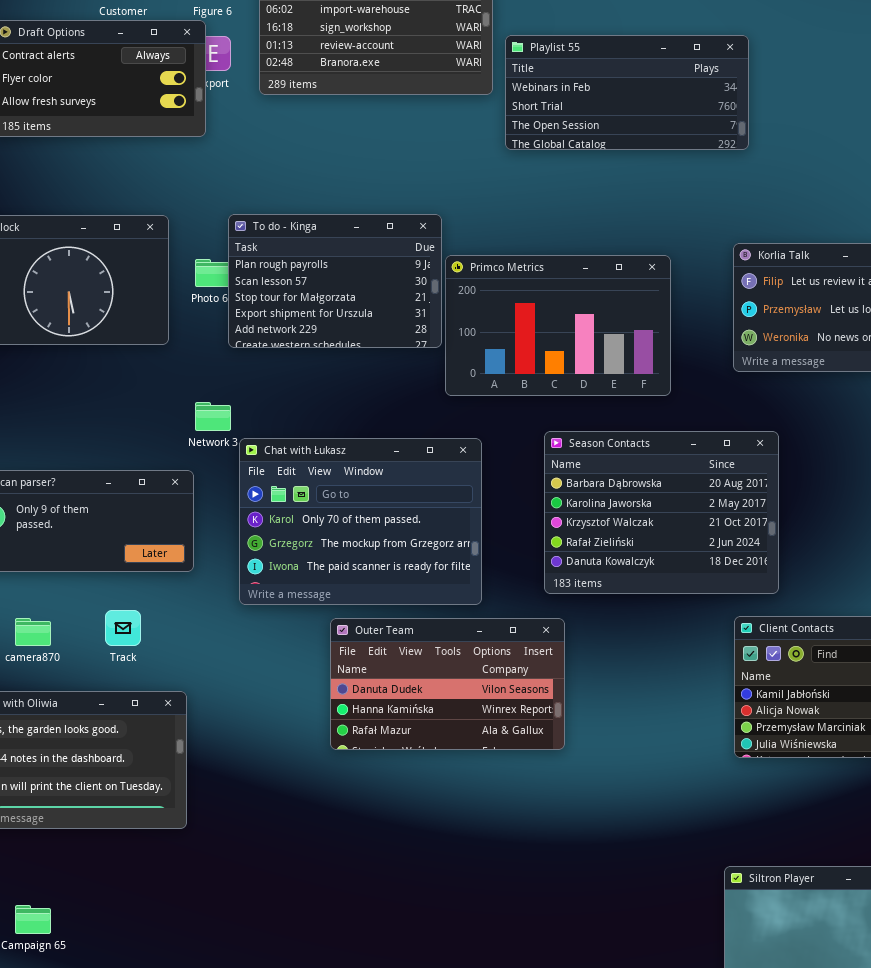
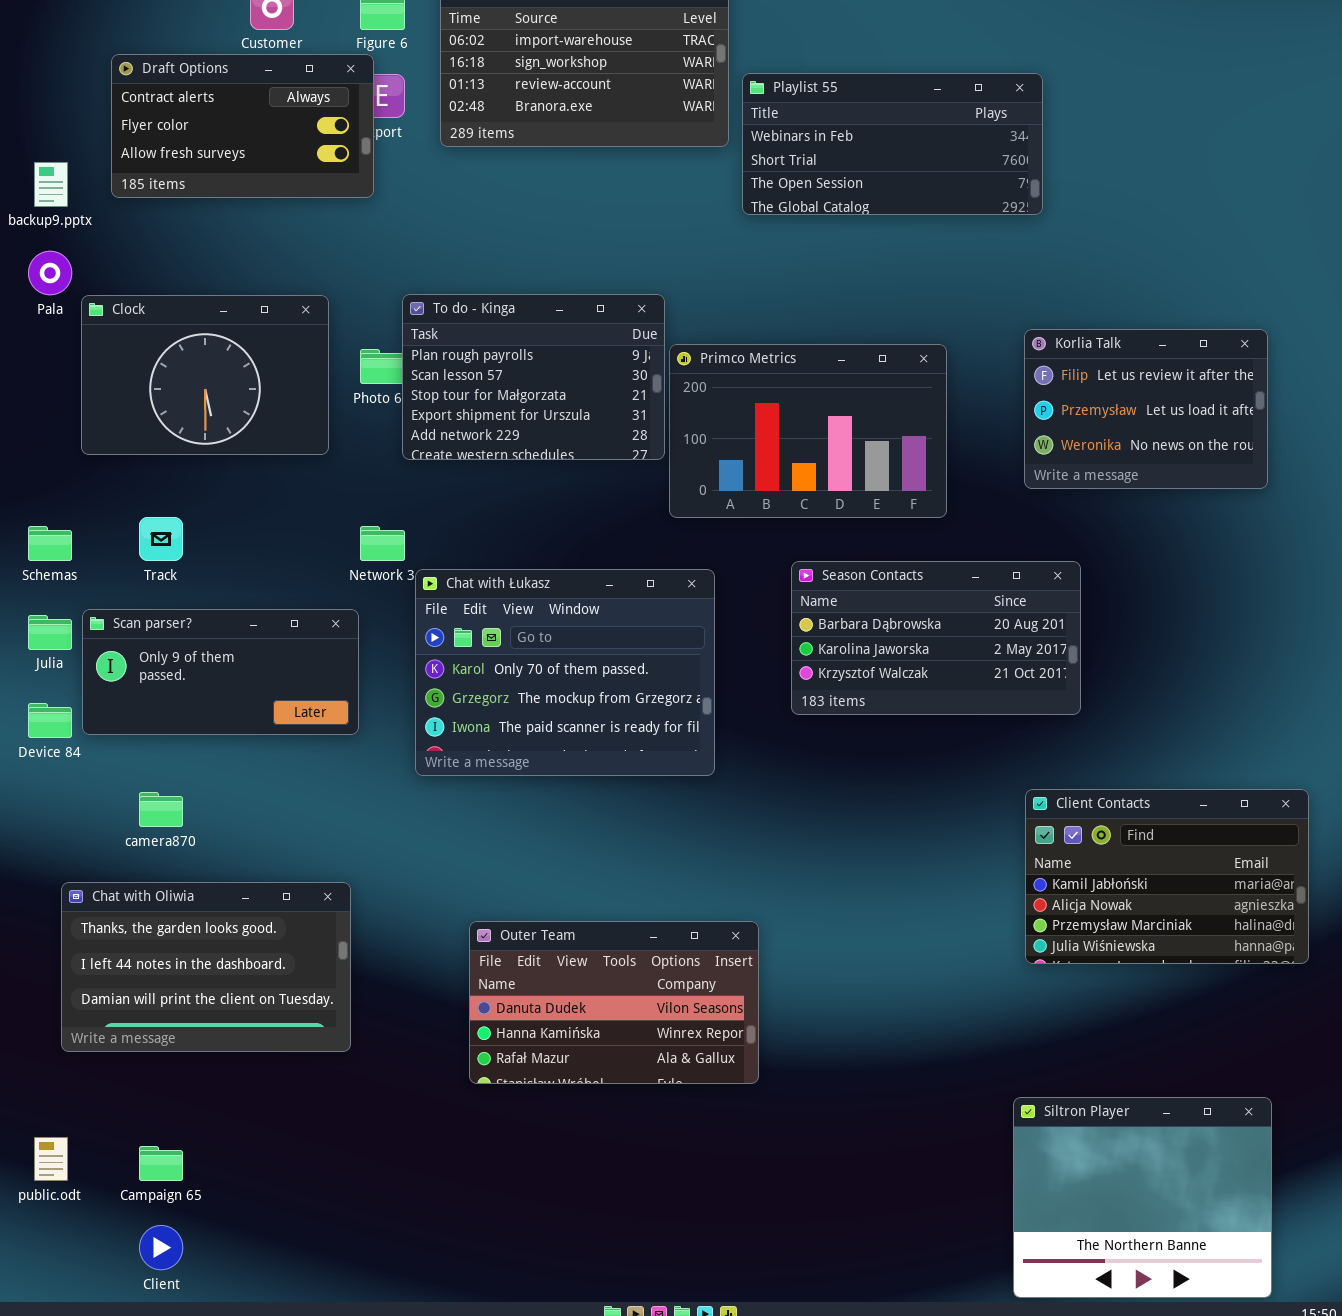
Season Contacts: [544,431,779,594] -> [791,561,1081,715], resized
Track: [105,610,141,646] -> [139,517,183,561], moved
Outer Team: [330,618,565,750] -> [469,921,759,1084], moved

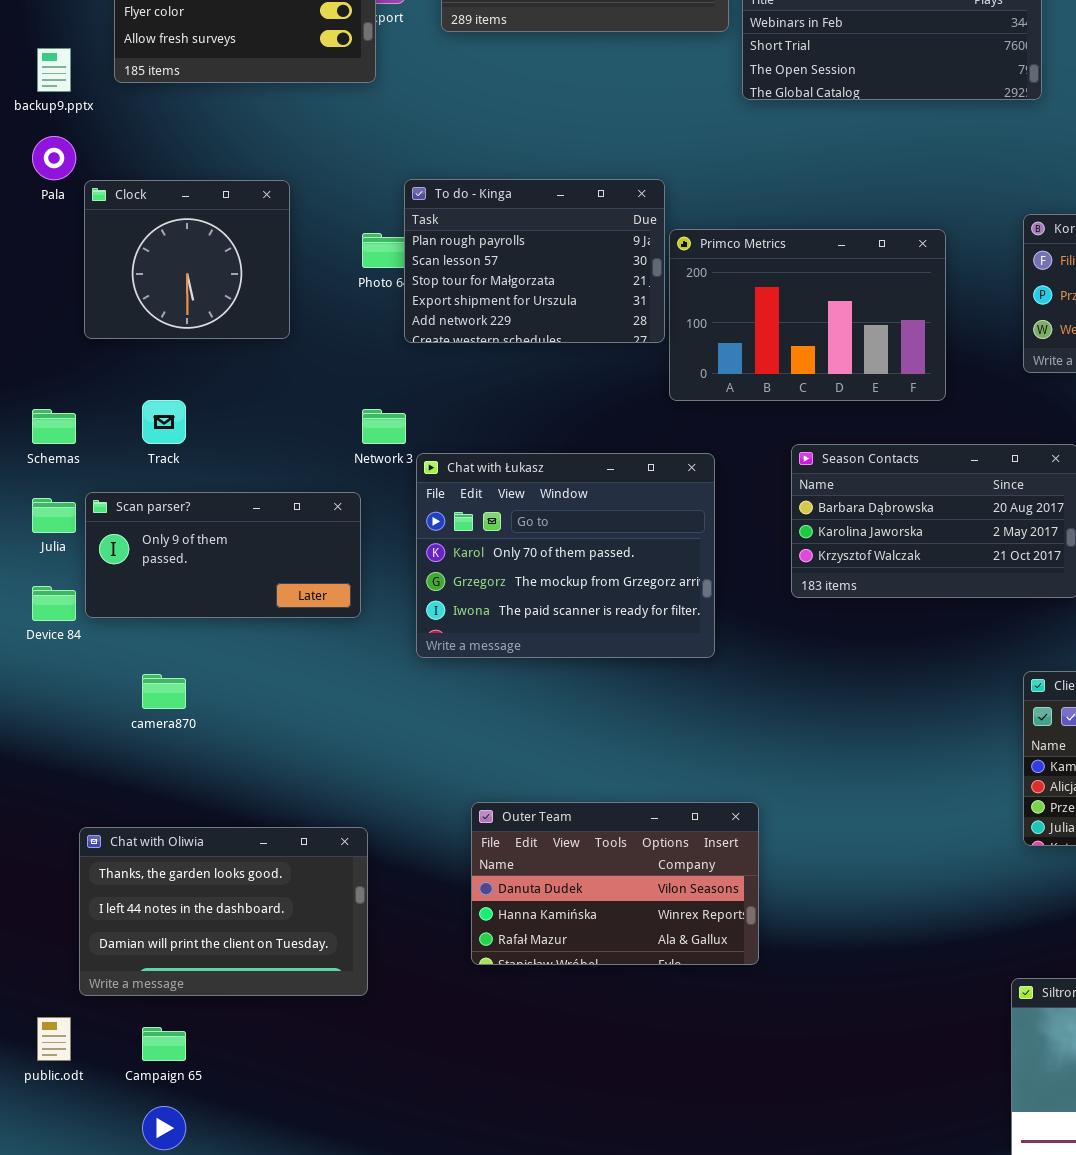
Clock: [81,295,329,455] -> [84,180,290,339], resized
Chat with Oliwia: [61,882,351,1052] -> [79,827,368,996], moved

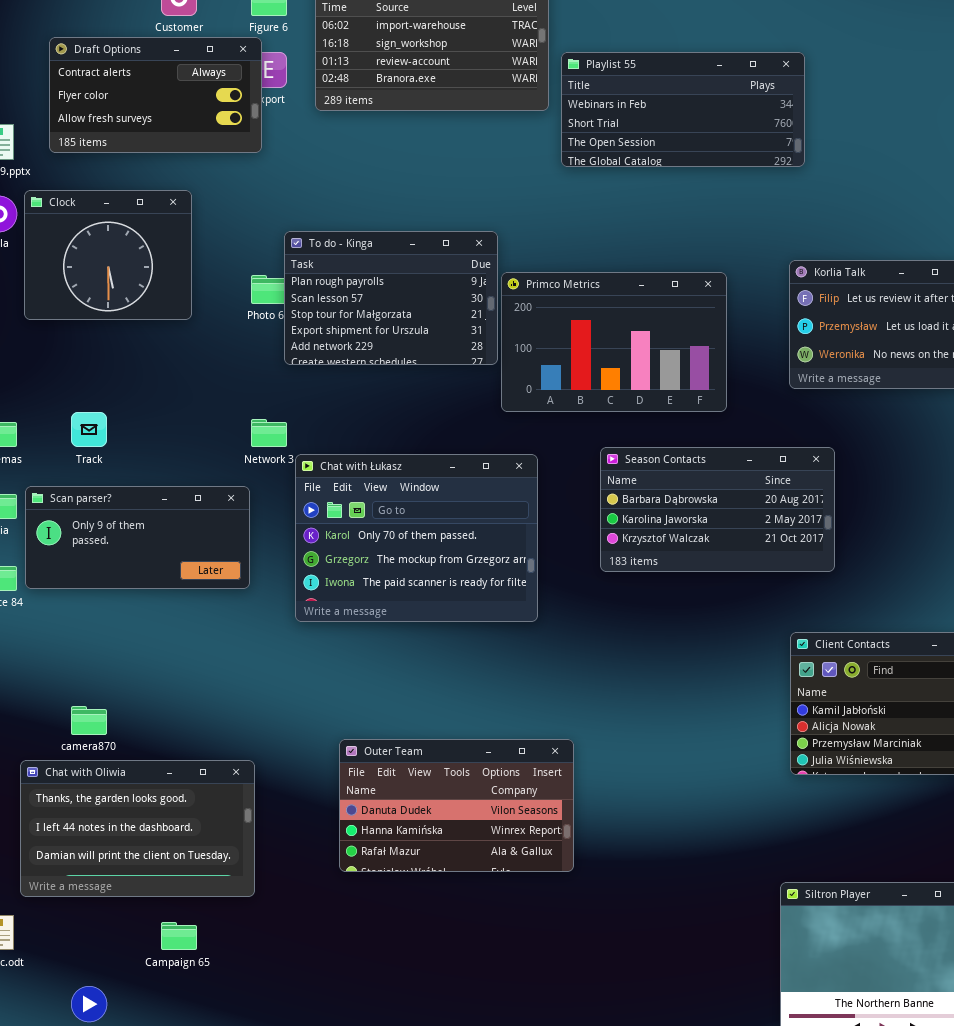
Clock: [84,180,290,339] -> [24,190,192,320], moved
camera870: [142,674,186,709] -> [71,706,107,735], moved
Campaign 65: [142,1027,186,1061] -> [161,922,197,950], moved

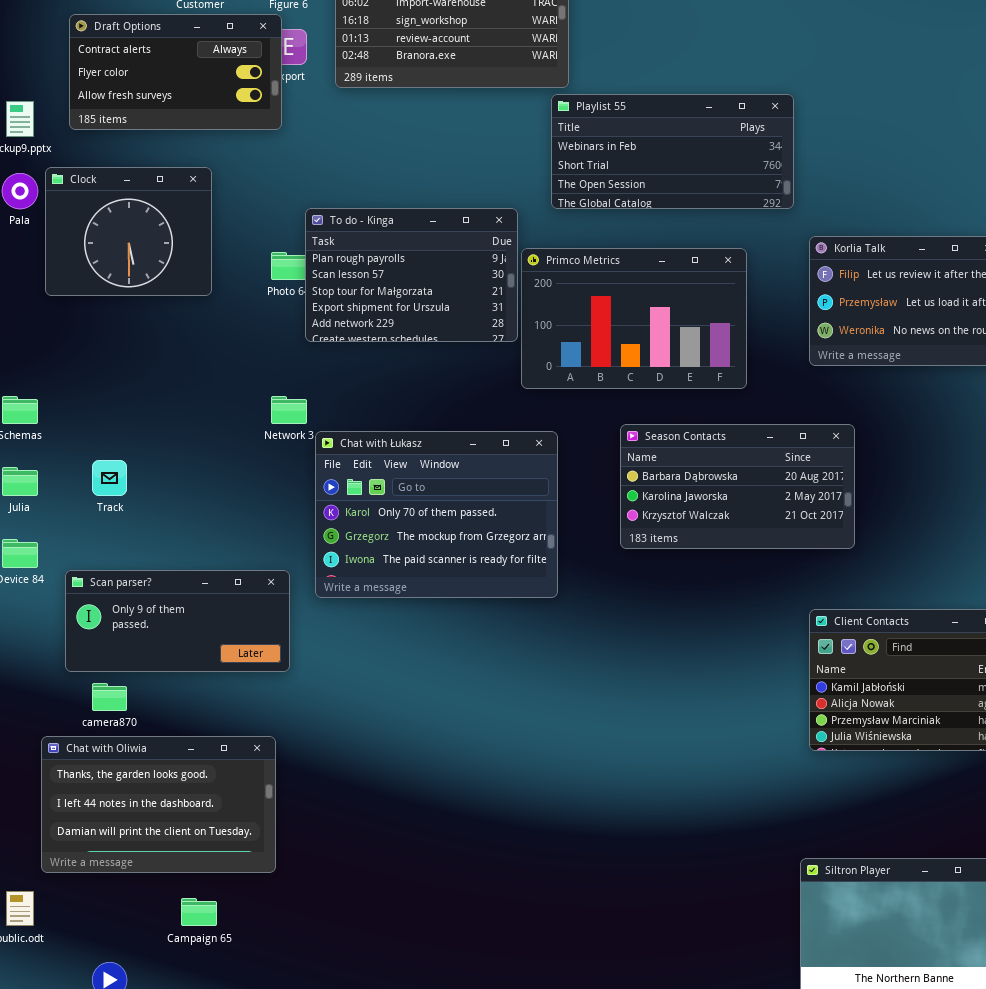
Playlist 55: [561,52,805,167] -> [551,94,794,209], moved
Track: [71,412,107,447] -> [92,460,127,496], moved
Scan parser?: [25,486,250,589] -> [65,570,290,672], moved
Outer Team: [339,739,574,872] -> none, closed

